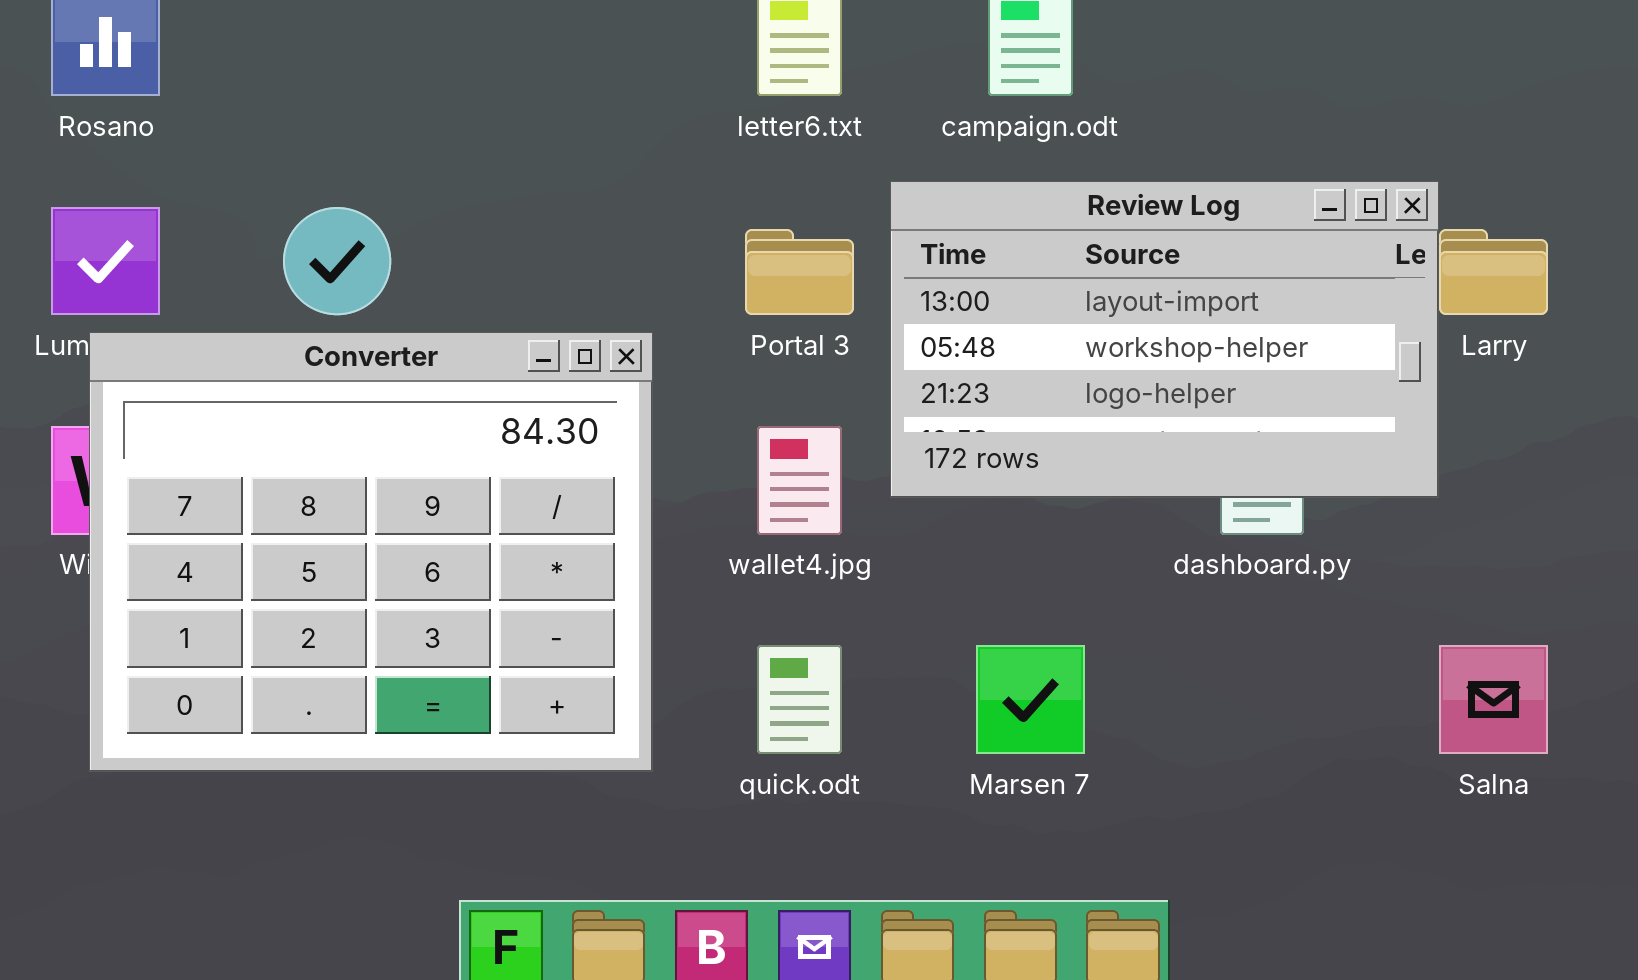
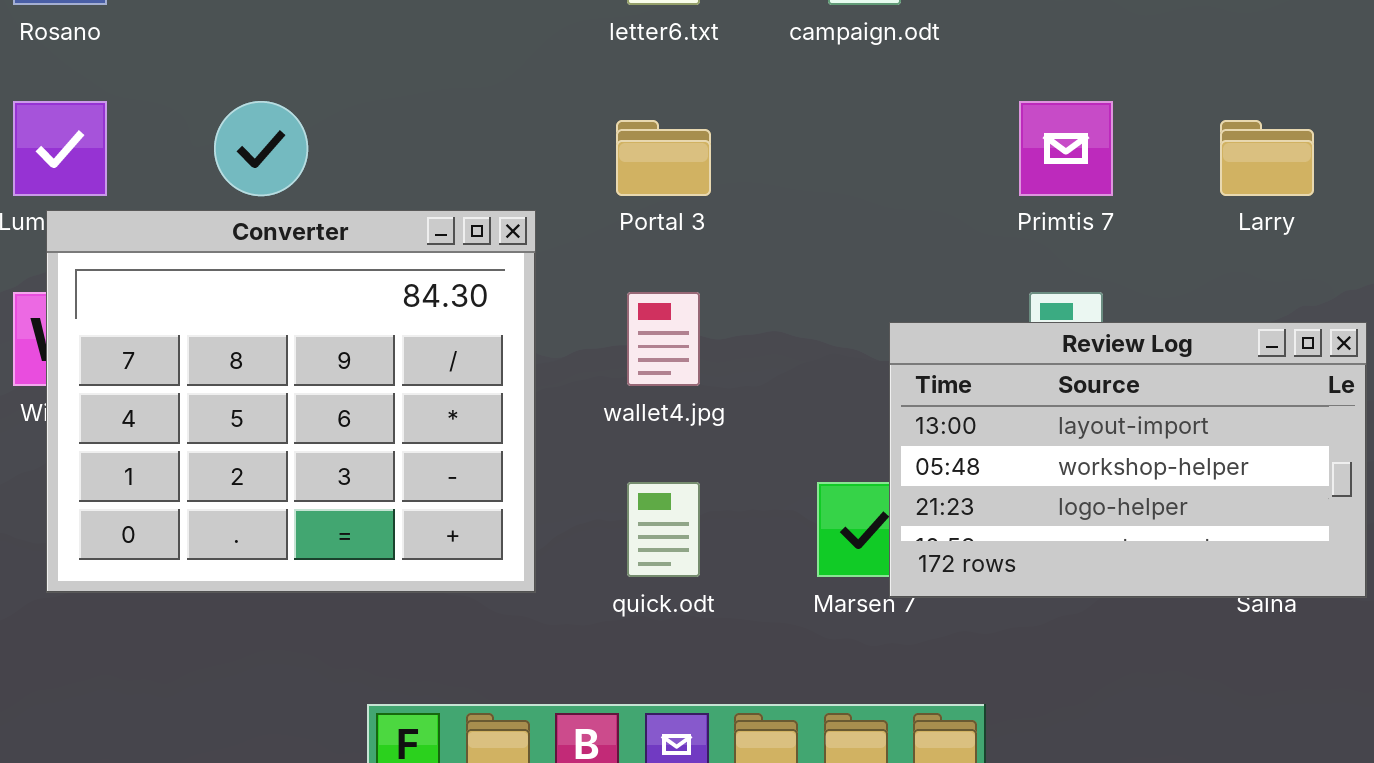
Review Log: [890,181,1439,498] -> [889,322,1367,598], moved

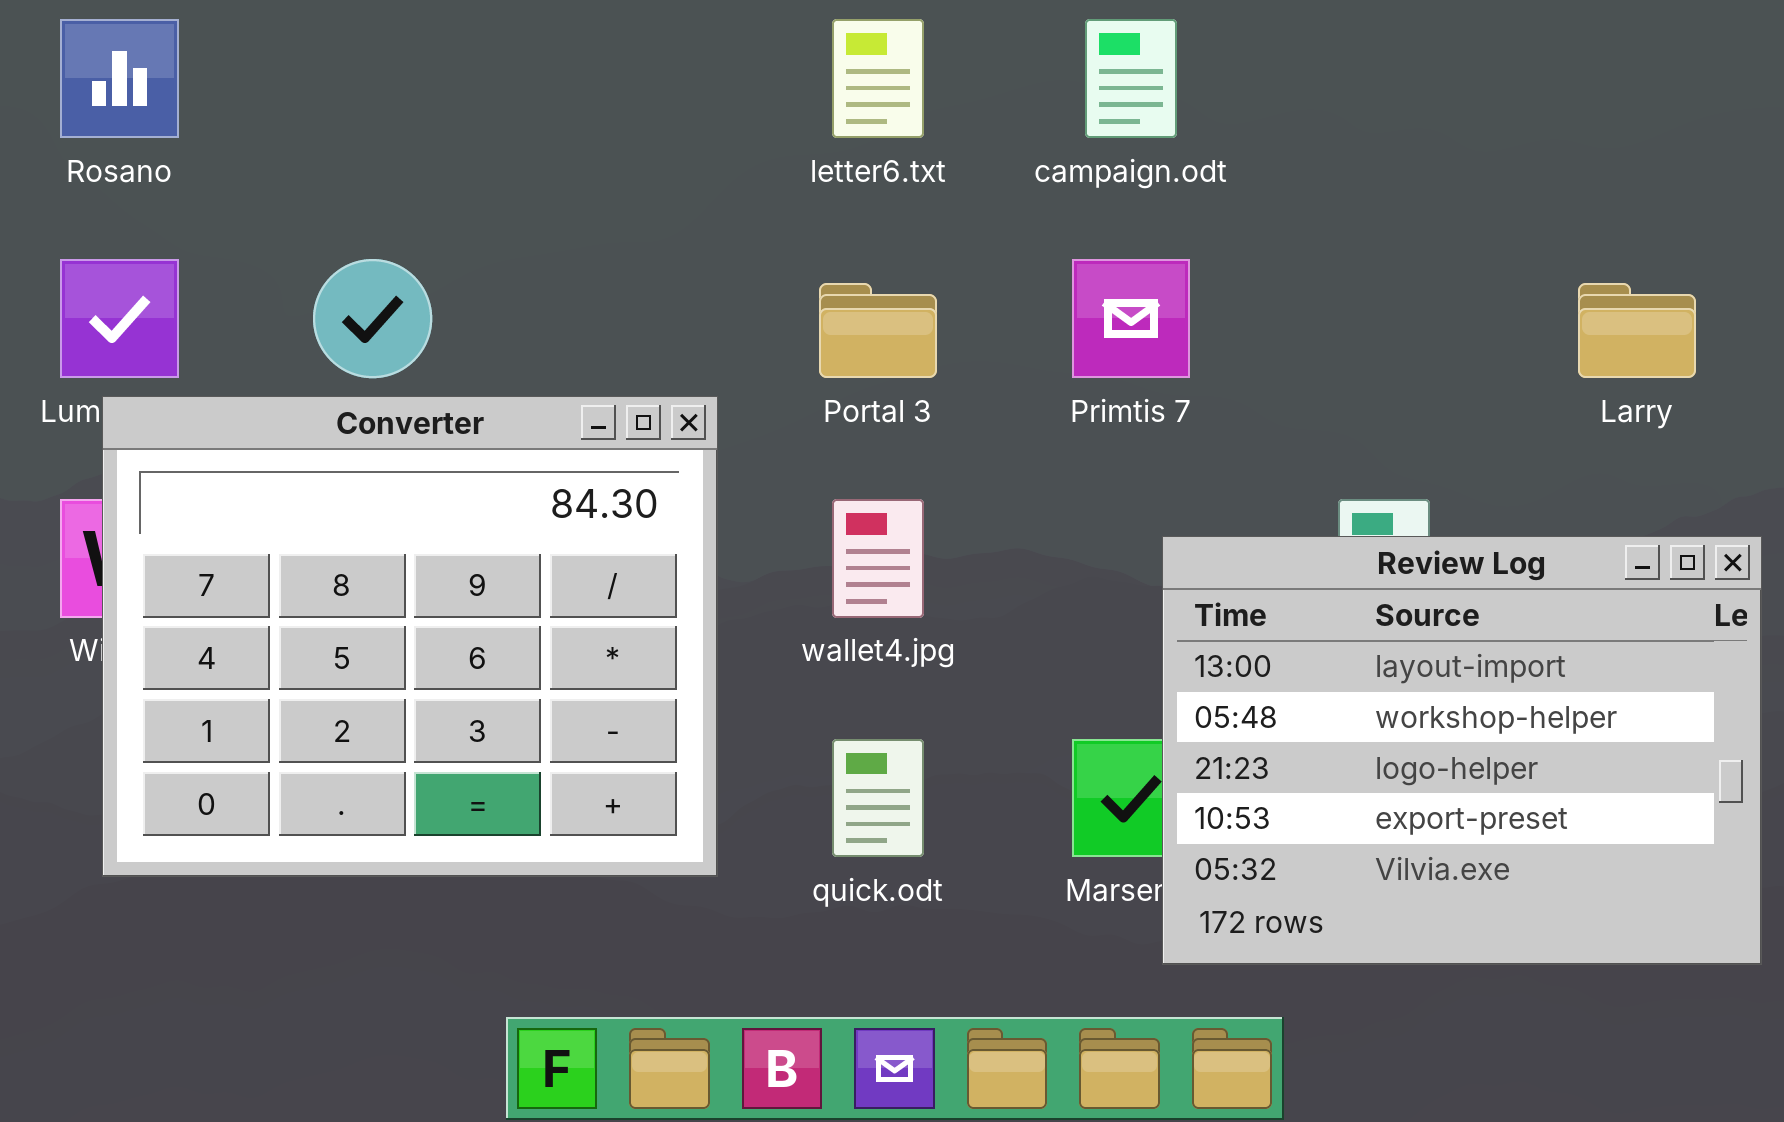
Primtis 7: [1019,101,1113,196] -> [1072,259,1190,378], moved
Review Log: [889,322,1367,598] -> [1162,536,1762,965], resized

